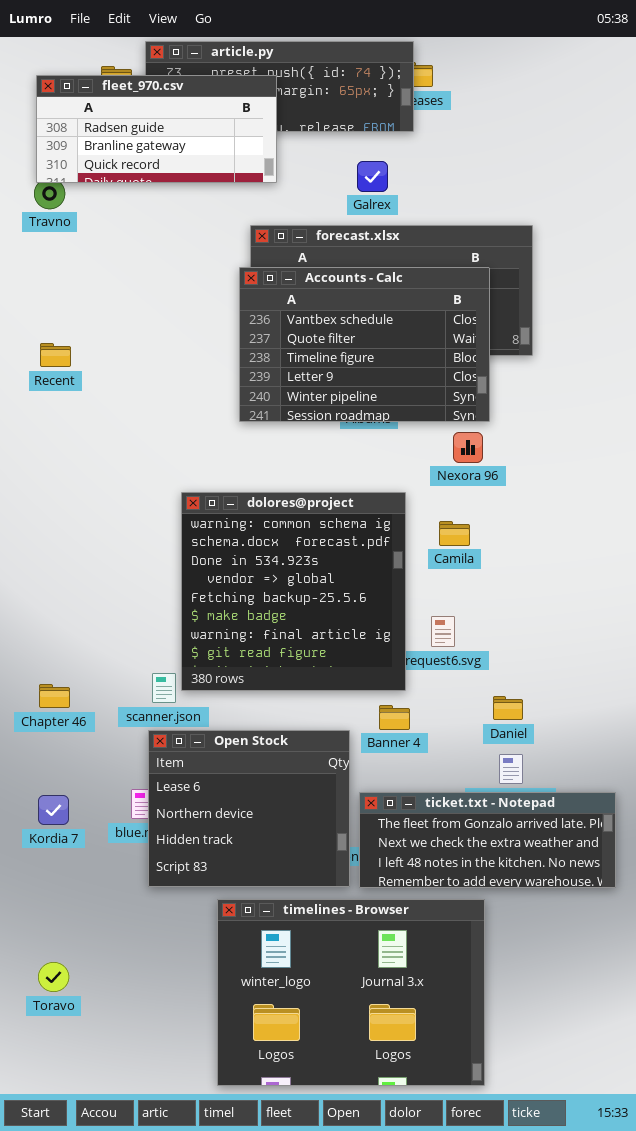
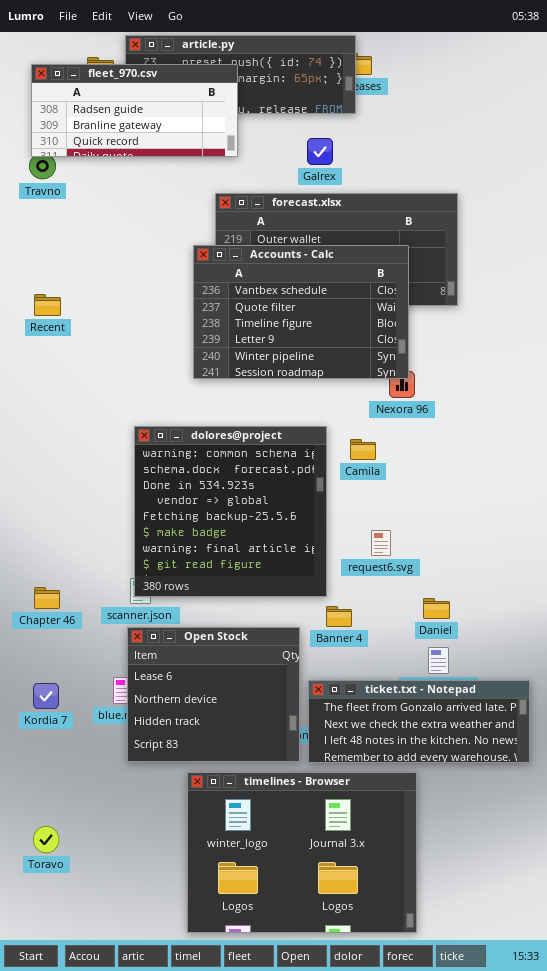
Accounts - Calc: [239,267,490,422] -> [193,245,409,379], moved
dolores@project: [181,492,406,691] -> [134,426,327,597], moved
Camila: [439,521,470,546] -> [350,439,376,460], moved

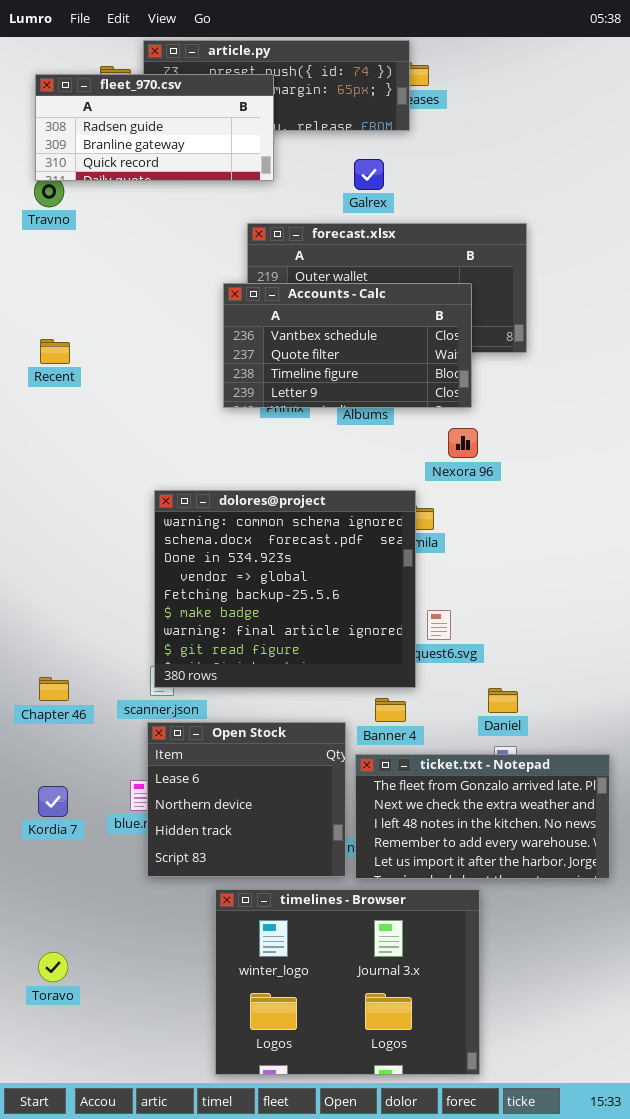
Accounts - Calc: [193,245,409,379] -> [223,283,472,408], resized
dolores@project: [134,426,327,597] -> [154,490,416,688], resized
ticket.txt - Notepad: [308,680,530,763] -> [355,754,610,879], resized

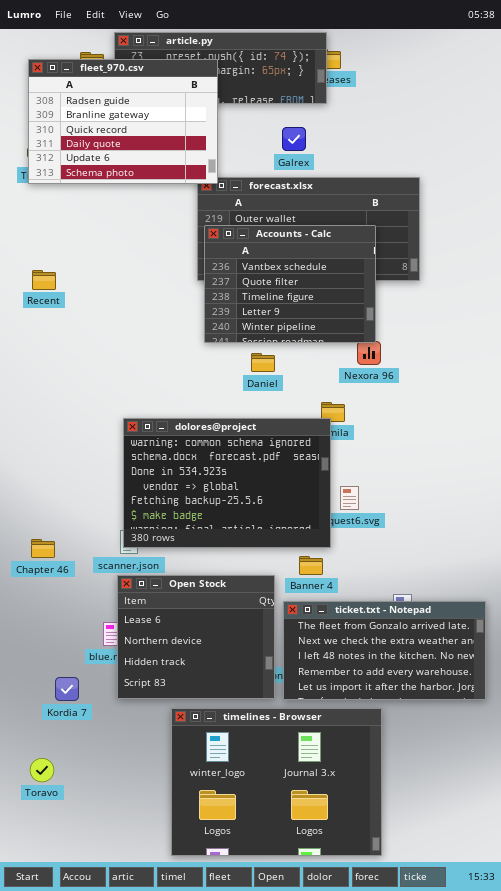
fleet_970.csv: [35,74,274,181] -> [28,59,218,184], resized
Accounts - Calc: [223,283,472,408] -> [204,225,376,343], resized
dolores@project: [154,490,416,688] -> [123,418,331,548], resized
Daniel: [488,688,518,713] -> [251,353,275,372], moved
Kordia 7: [38,786,68,817] -> [55,677,79,701], moved

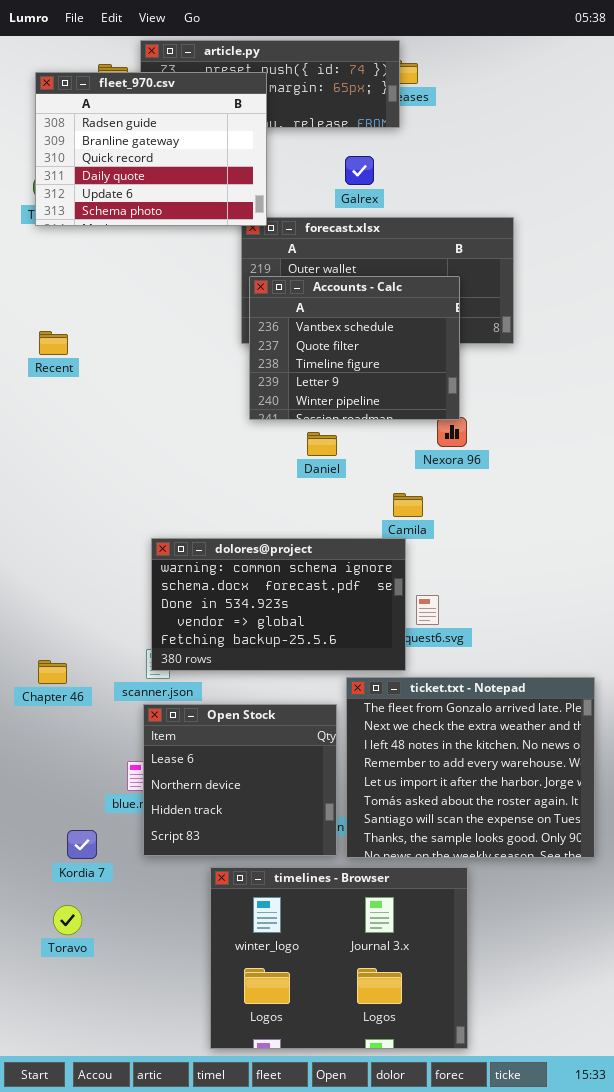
dolores@project: [123,418,331,548] -> [151,538,406,671], resized
ticket.txt - Notepad: [283,601,486,700] -> [346,677,595,858], resized
Toravo: [30,758,54,782] -> [53,905,82,935], moved

